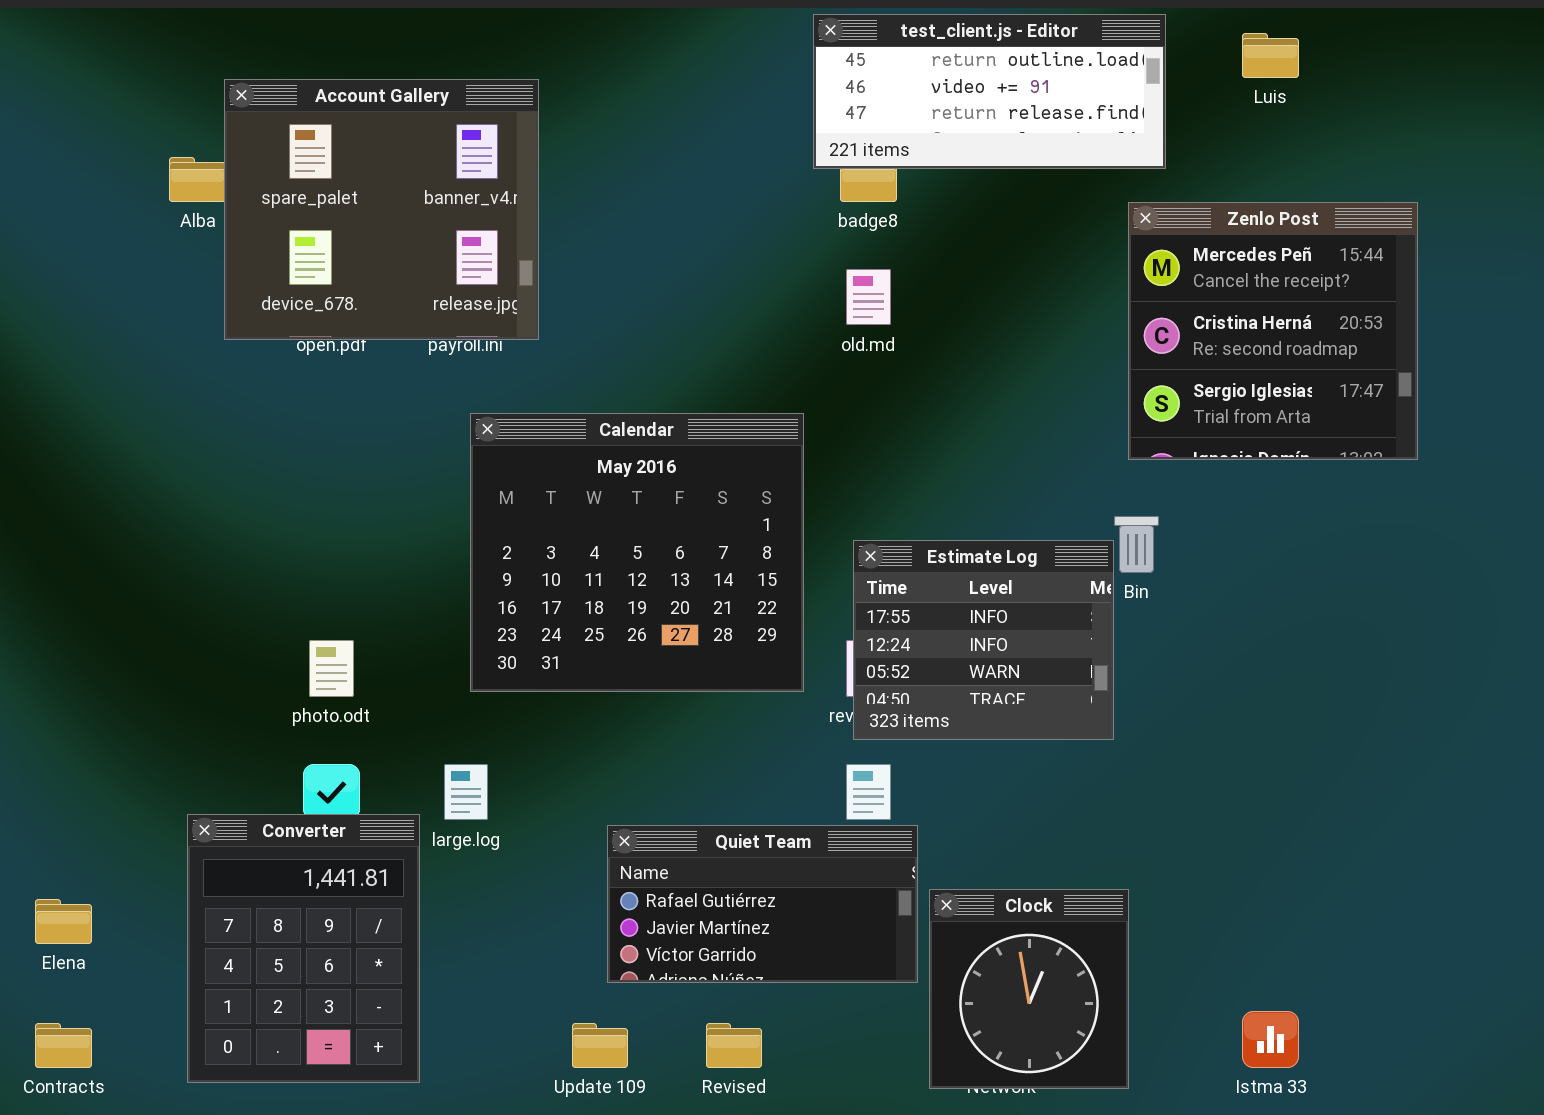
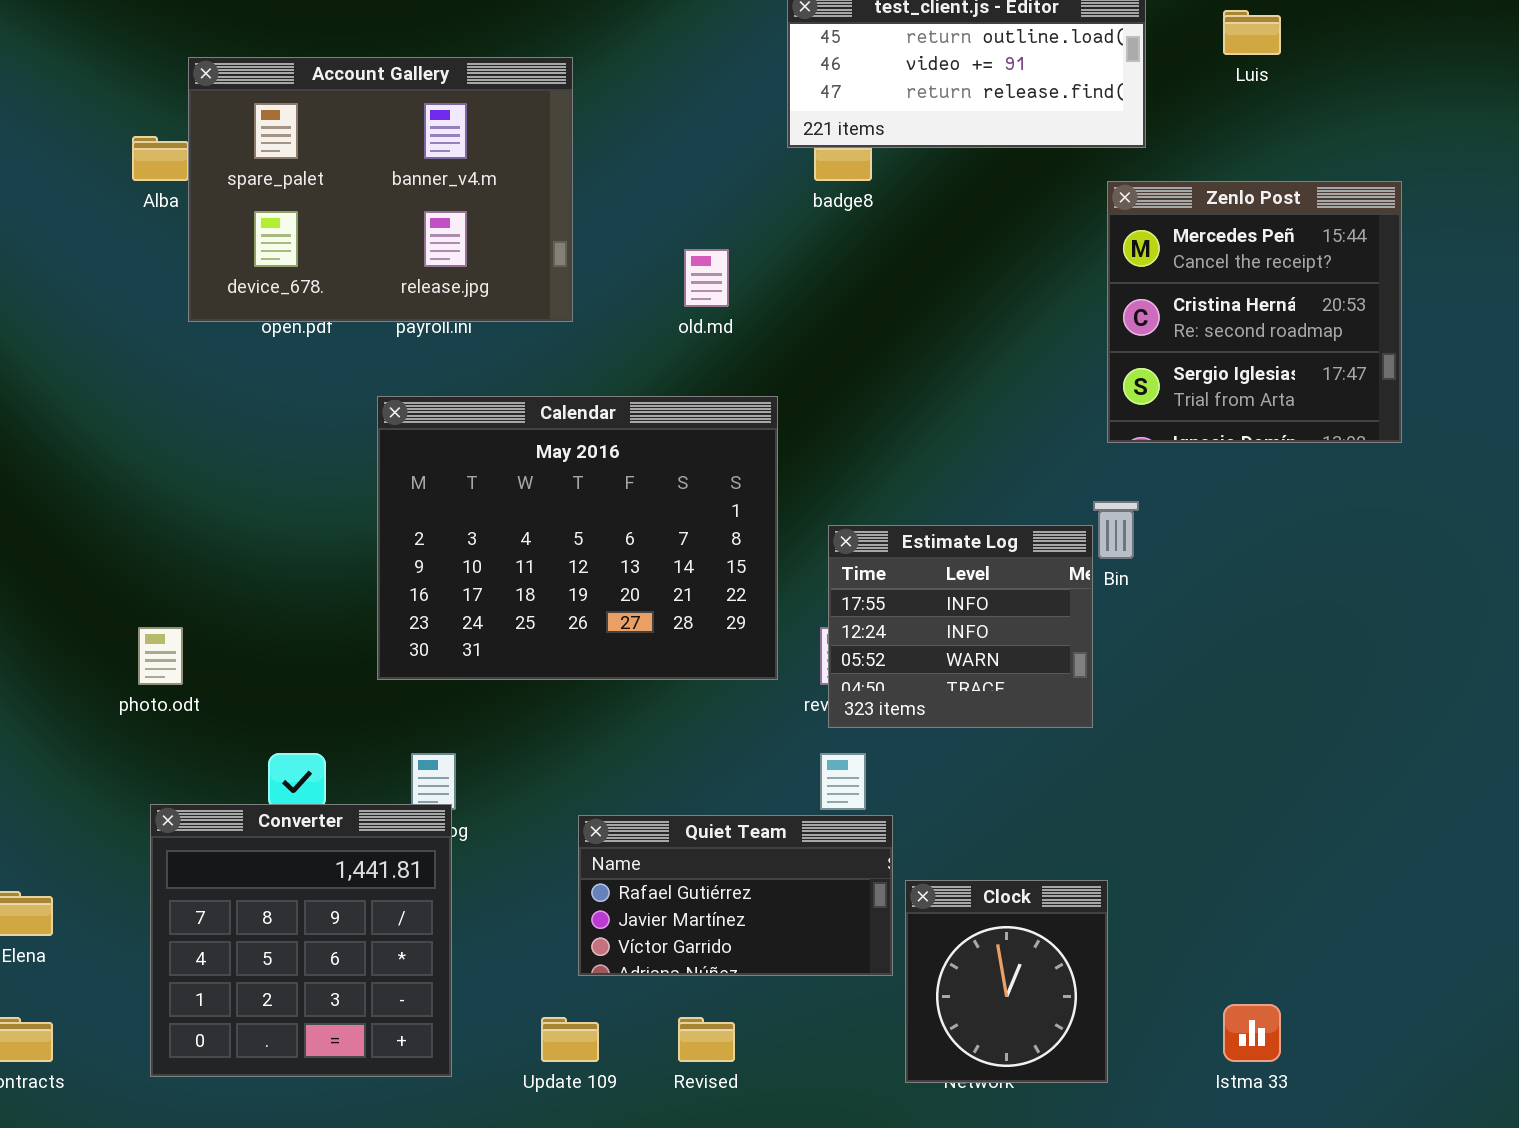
Account Gallery: [224,79,539,340] -> [188,57,573,322], resized
old.md: [846,269,891,325] -> [684,249,729,307], moved
Calendar: [470,413,804,692] -> [377,396,778,680], resized
photo.odt: [309,640,354,697] -> [138,627,183,685], moved
Converter: [187,814,420,1083] -> [150,804,452,1077], resized

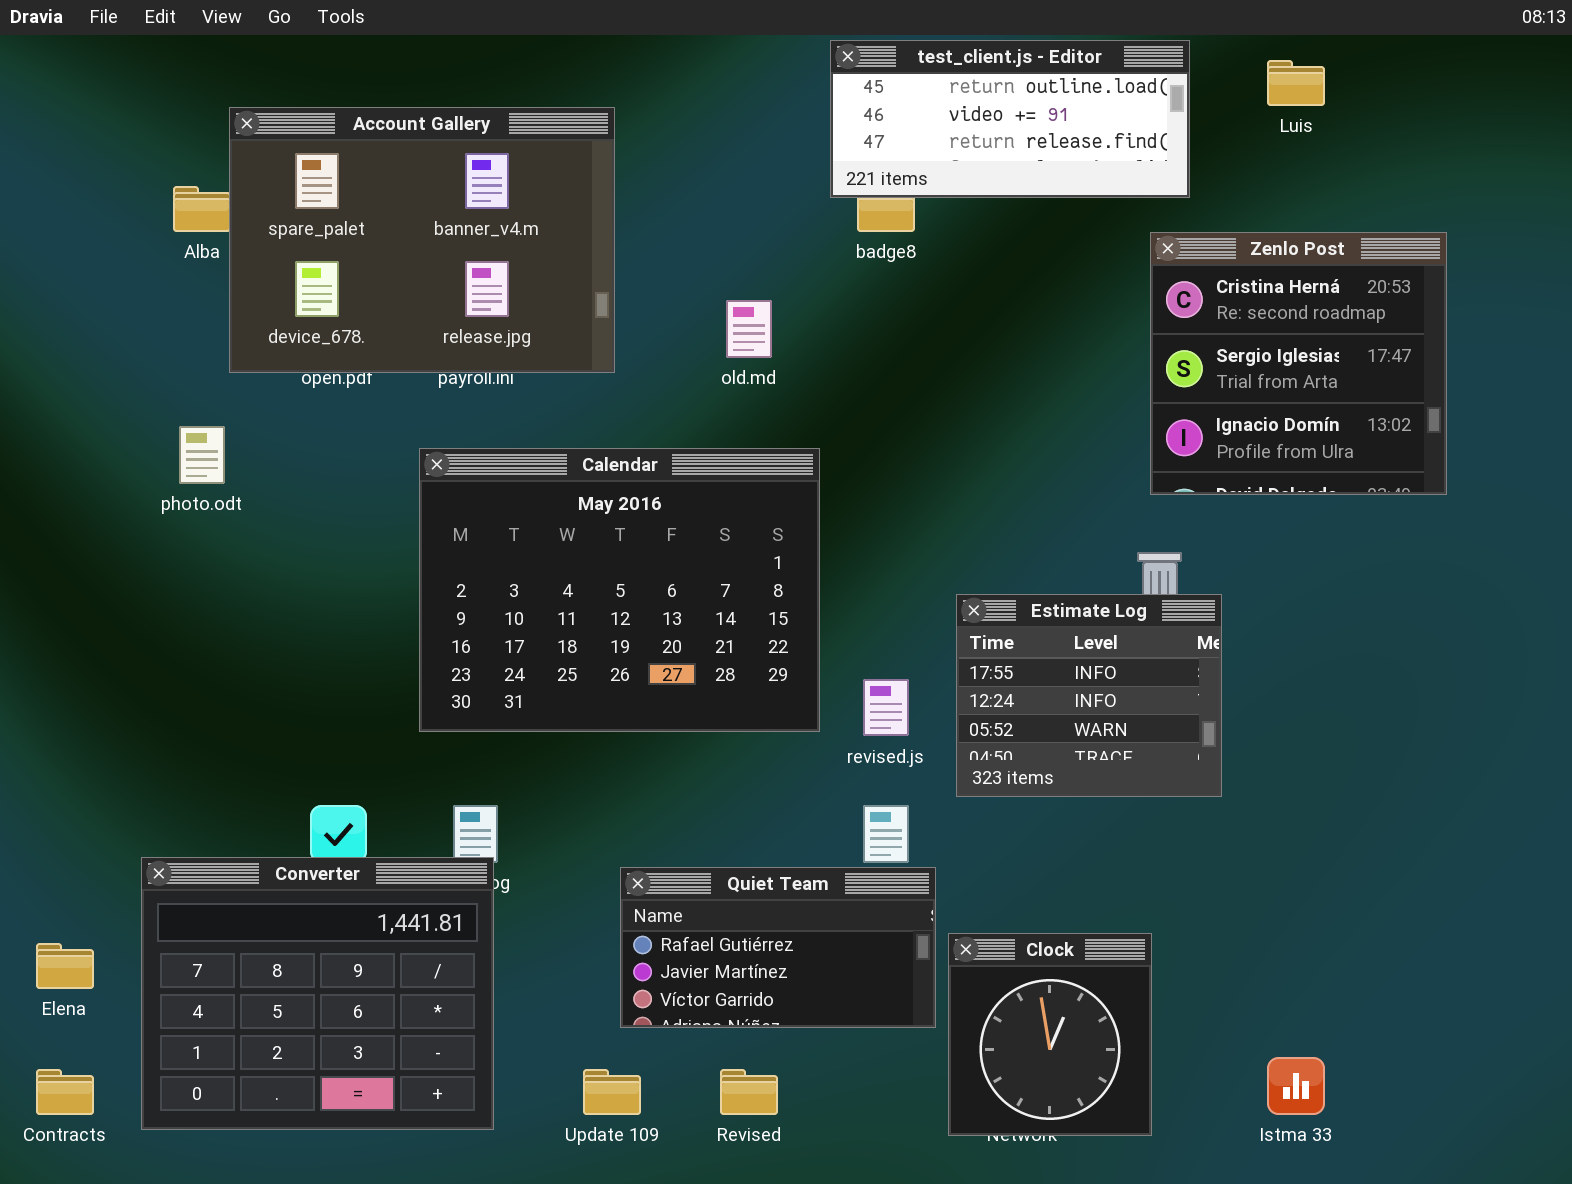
Zenlo Post: [1107,181,1402,443] -> [1150,232,1447,495], scrolled down 1 row
Estimate Log: [828,525,1093,728] -> [956,594,1222,797], moved
photo.odt: [138,627,183,685] -> [179,426,225,484], moved
Converter: [150,804,452,1077] -> [141,857,494,1130], resized

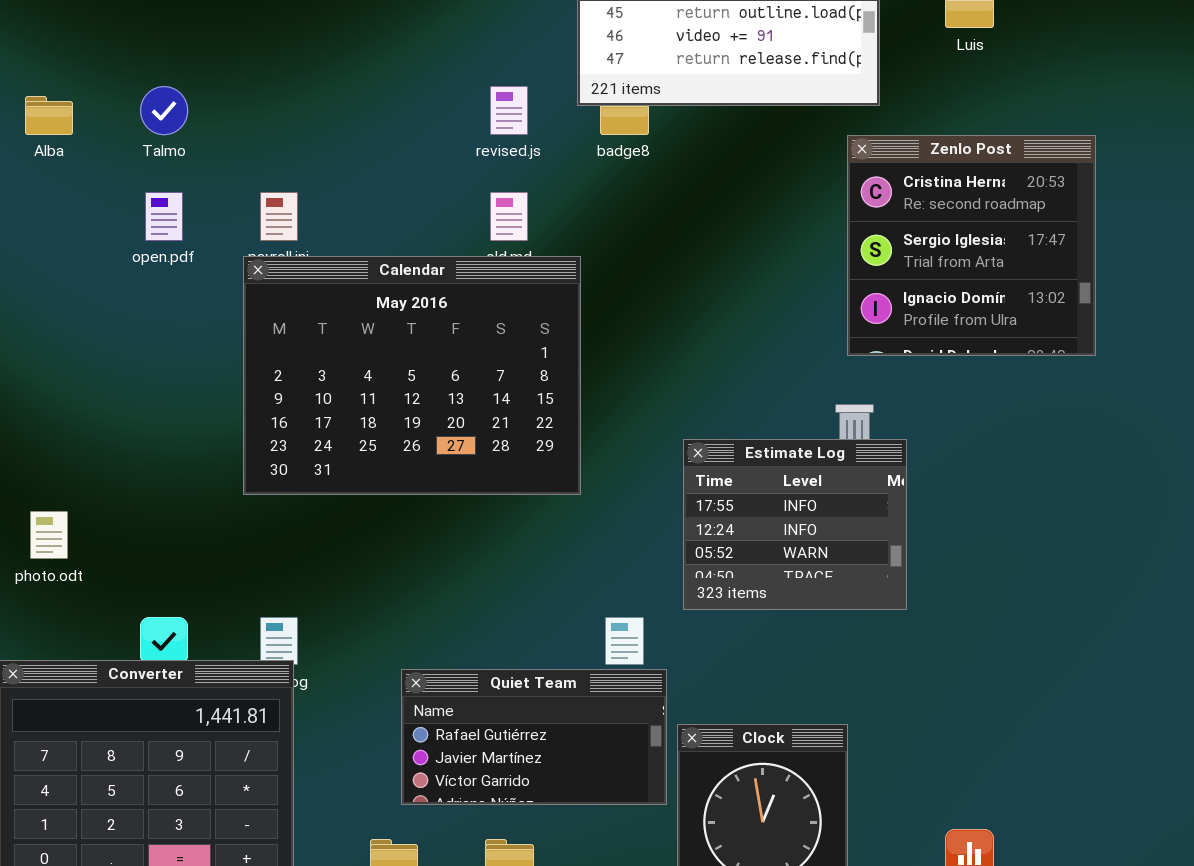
Account Gallery: [229,107,615,373] -> none, closed
photo.odt: [179,426,225,484] -> [30,511,68,559], moved
Calendar: [419,448,820,732] -> [243,256,581,495], moved
revised.js: [863,679,909,736] -> [490,86,528,135], moved

